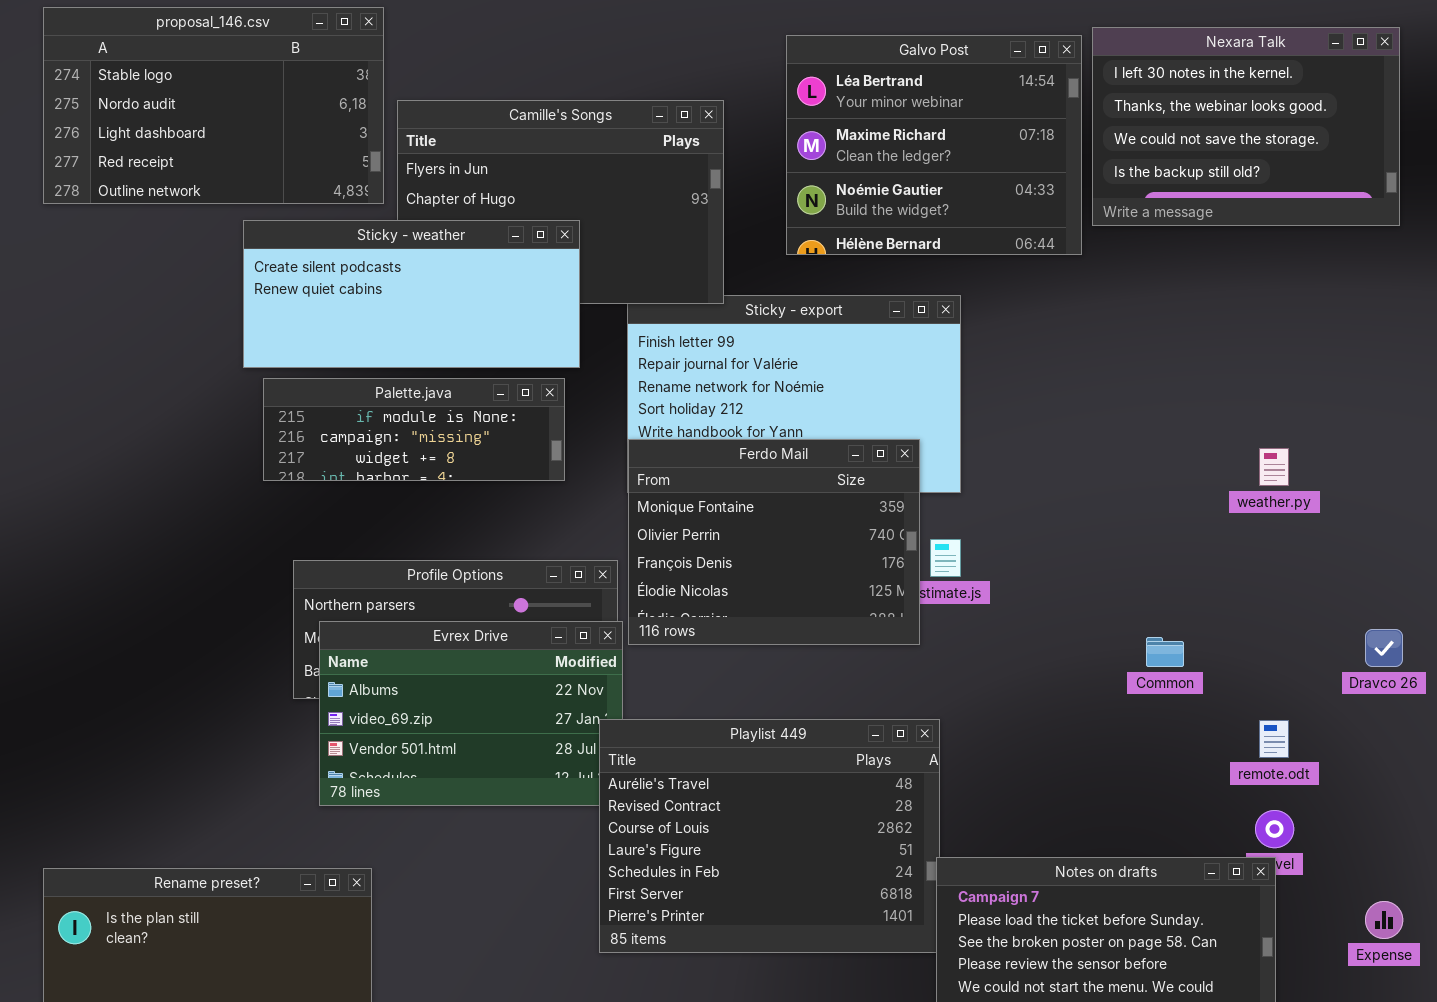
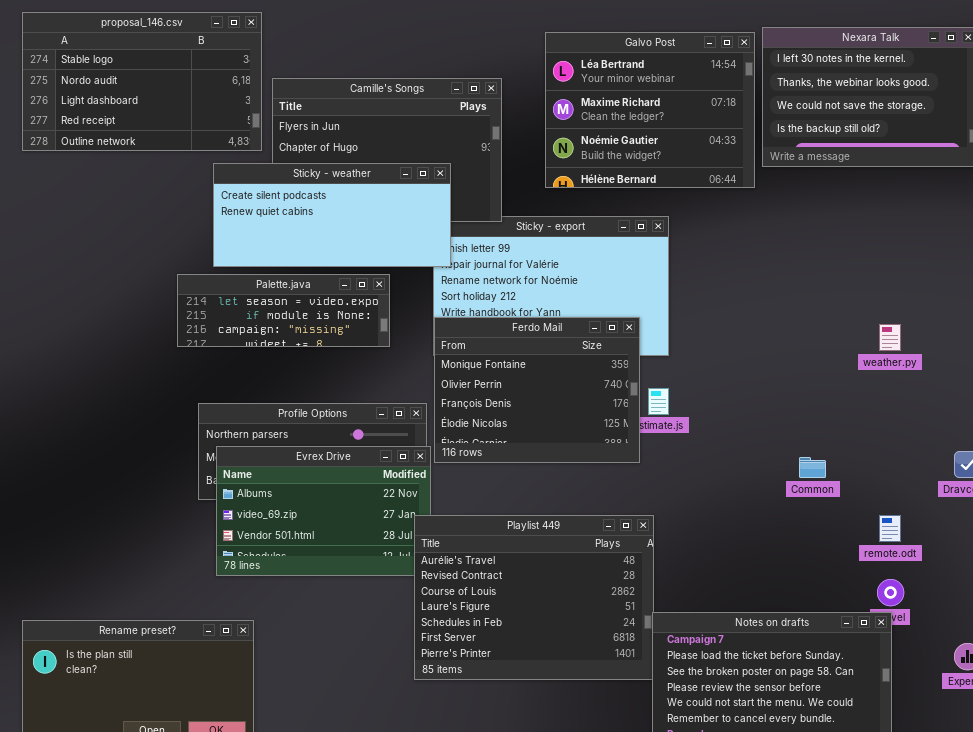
Sticky - weather: [243,220,580,368] -> [213,163,451,267], moved
Palette.java: [263,378,565,481] -> [177,274,390,347], scrolled up 1 row

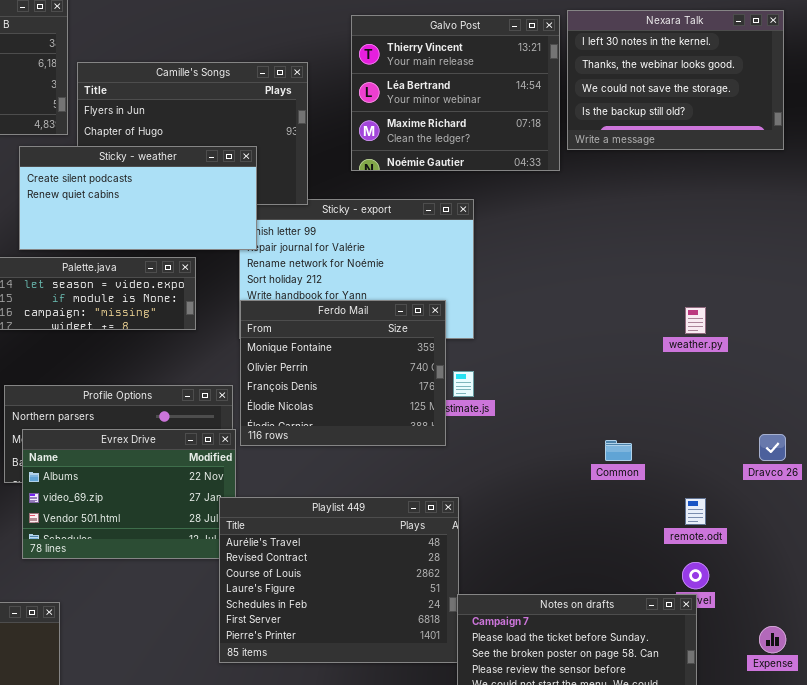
Galvo Post: [545,32,755,188] -> [351,15,560,171], scrolled up 1 row

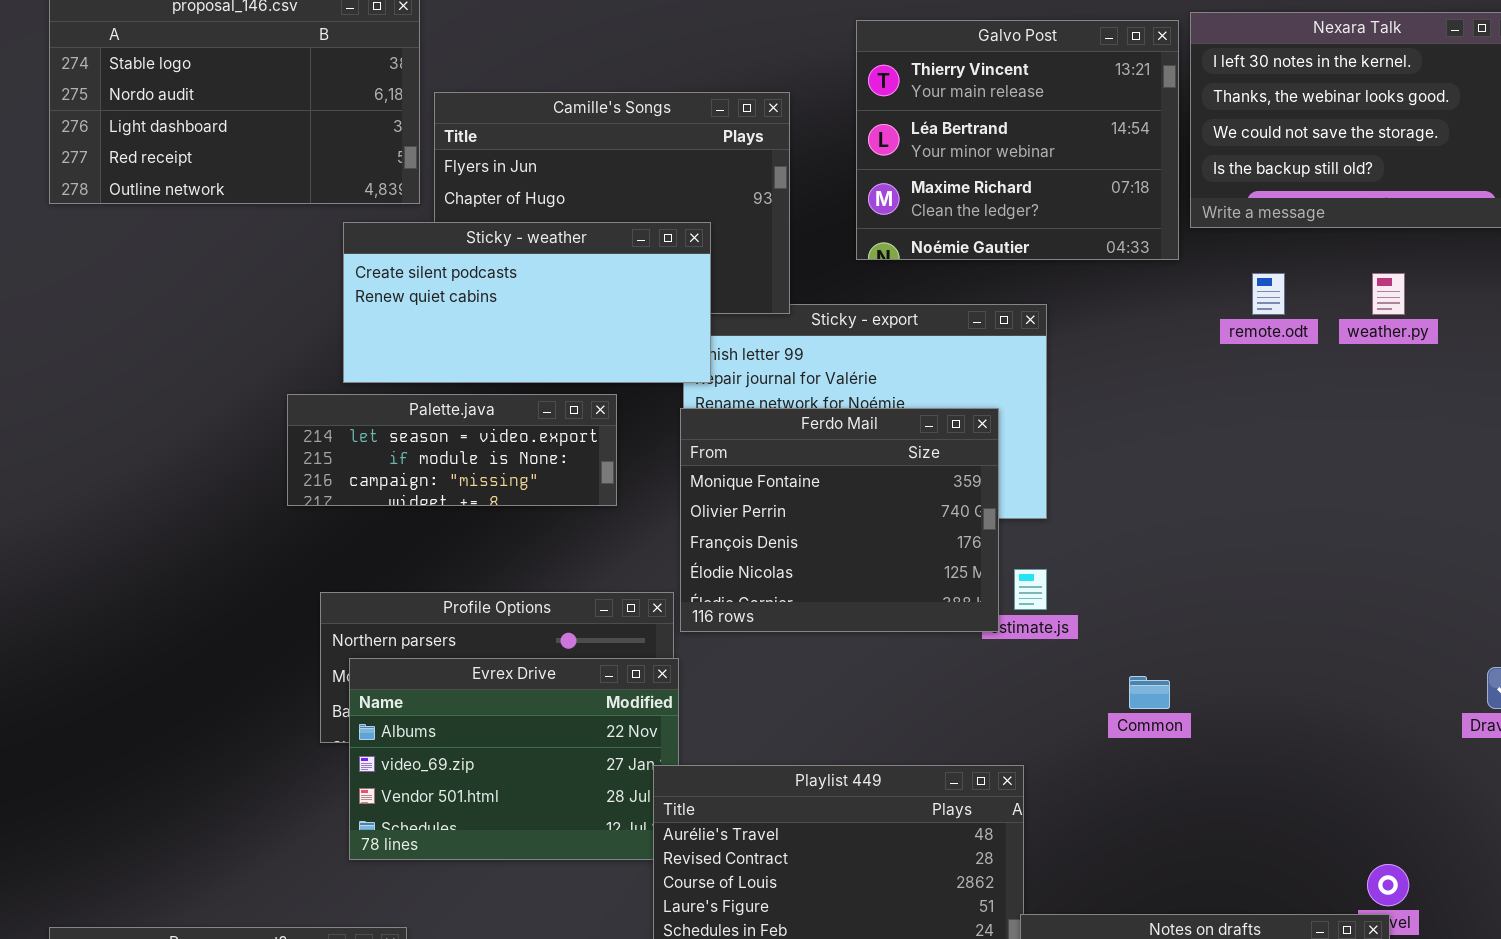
Ferdo Mail: [240,300,446,446] -> [680,408,999,632], moved
weather.py: [685,307,706,334] -> [1372,273,1405,315], moved
Common: [605,440,632,461] -> [1129,676,1170,709], moved
remote.odt: [685,498,706,525] -> [1252,273,1285,315], moved

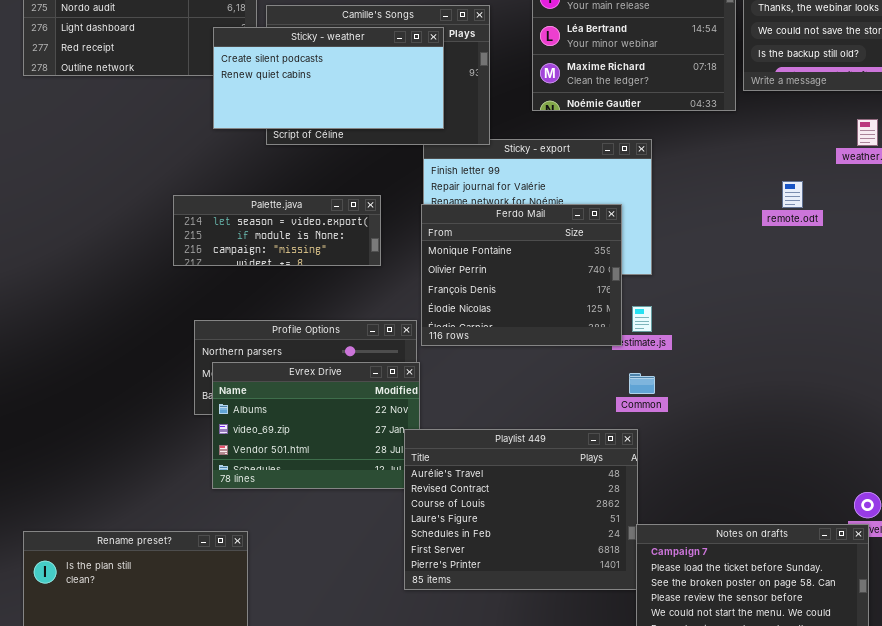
Sticky - weather: [343,222,711,383] -> [213,27,444,129], moved
remote.odt: [1252,273,1285,315] -> [782,181,803,208], moved
Common: [1129,676,1170,709] -> [629,373,655,394], moved

